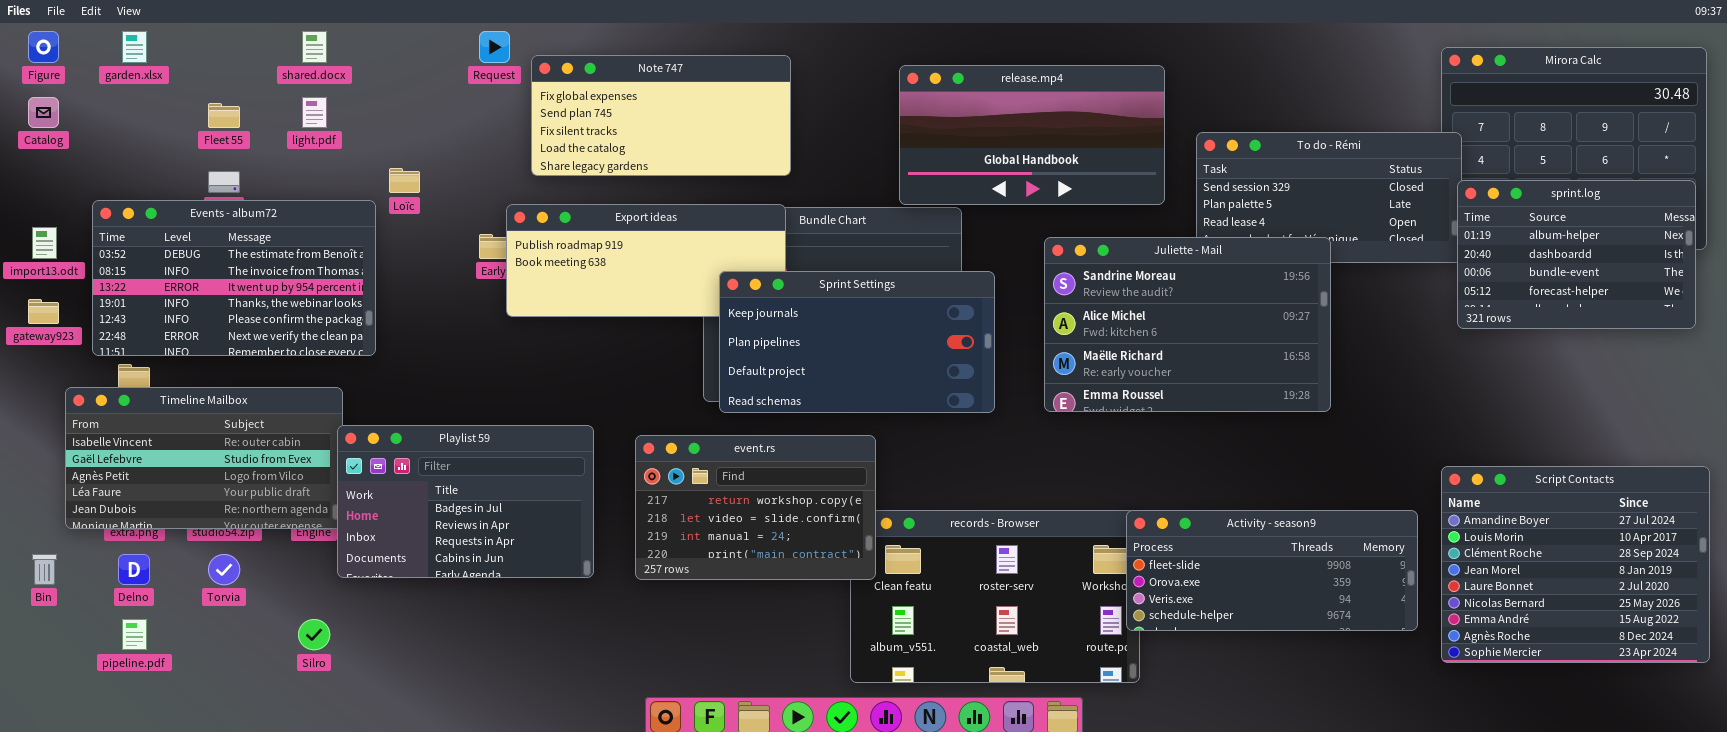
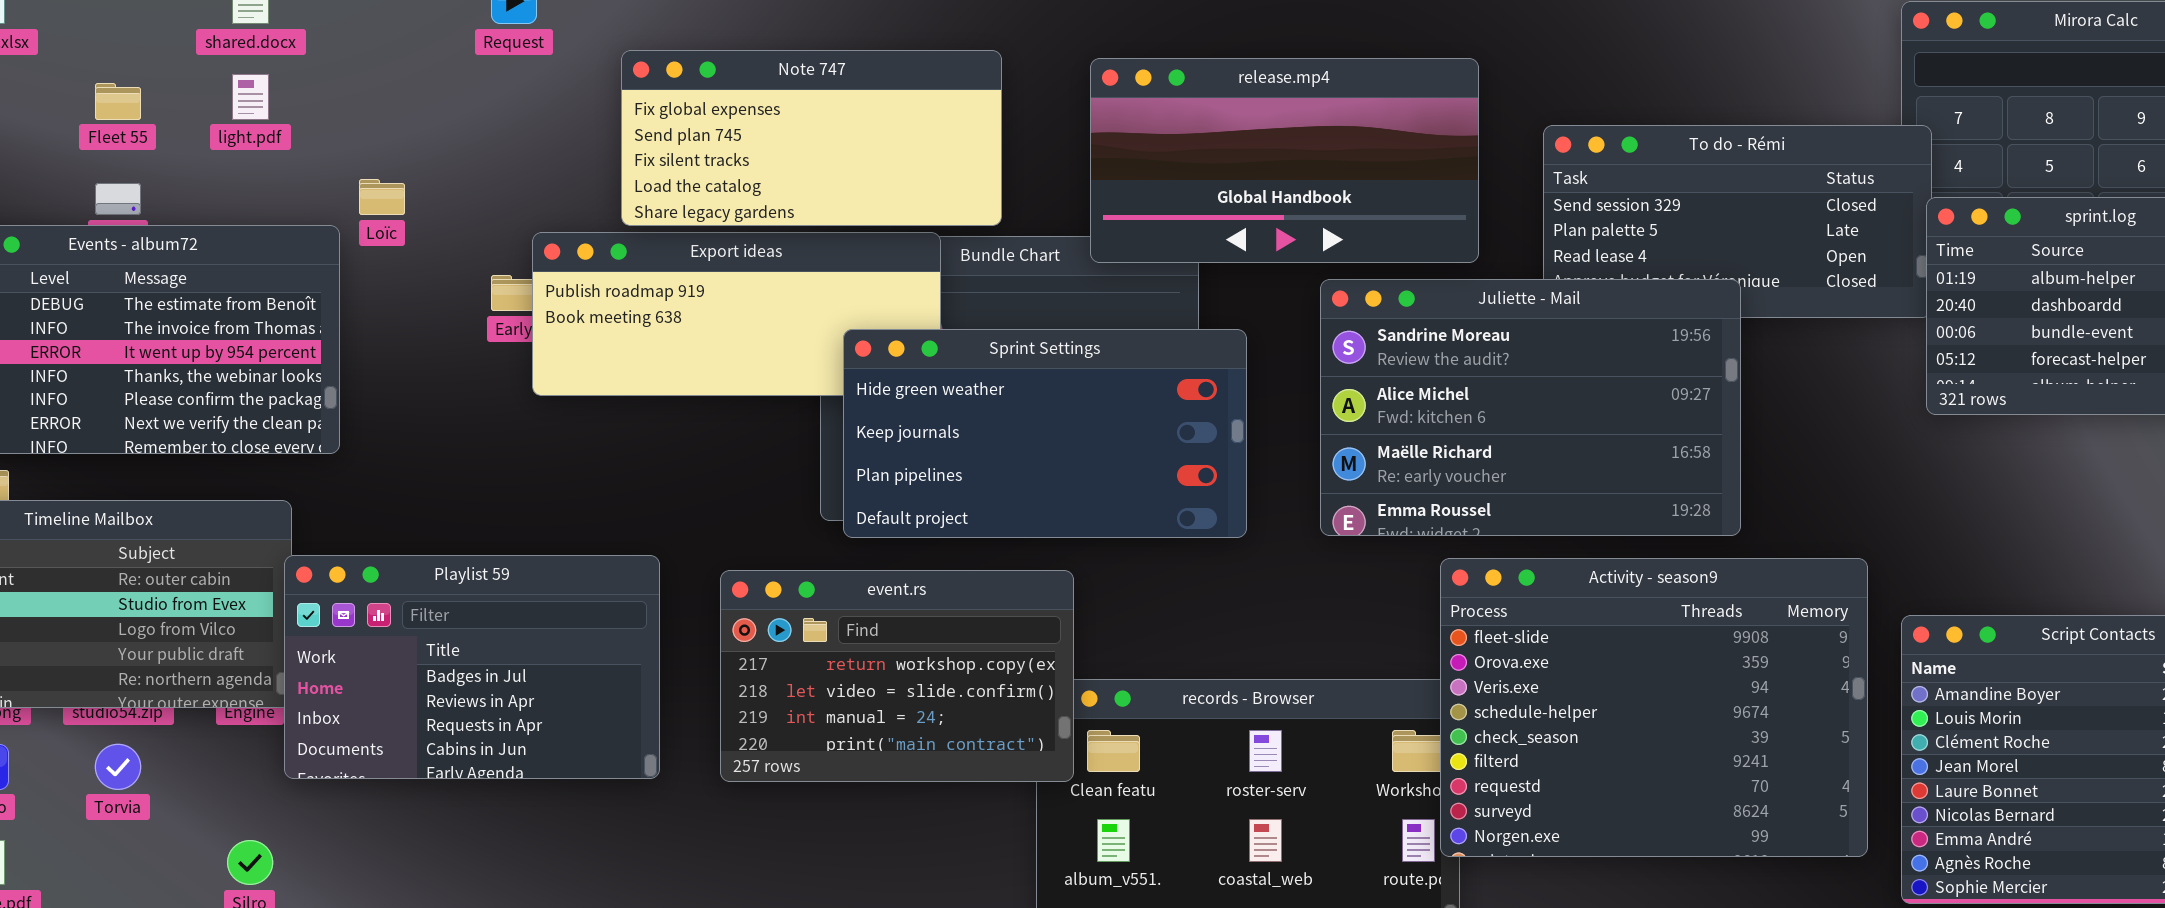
Note 747: [531,55,791,176] -> [621,50,1002,226], moved
release.mp4: [899,65,1165,205] -> [1090,58,1479,263], moved
Sprint Settings: [719,271,995,413] -> [843,329,1247,538], scrolled up 1 row
Activity - season9: [1126,510,1418,631] -> [1440,558,1868,857], resized

